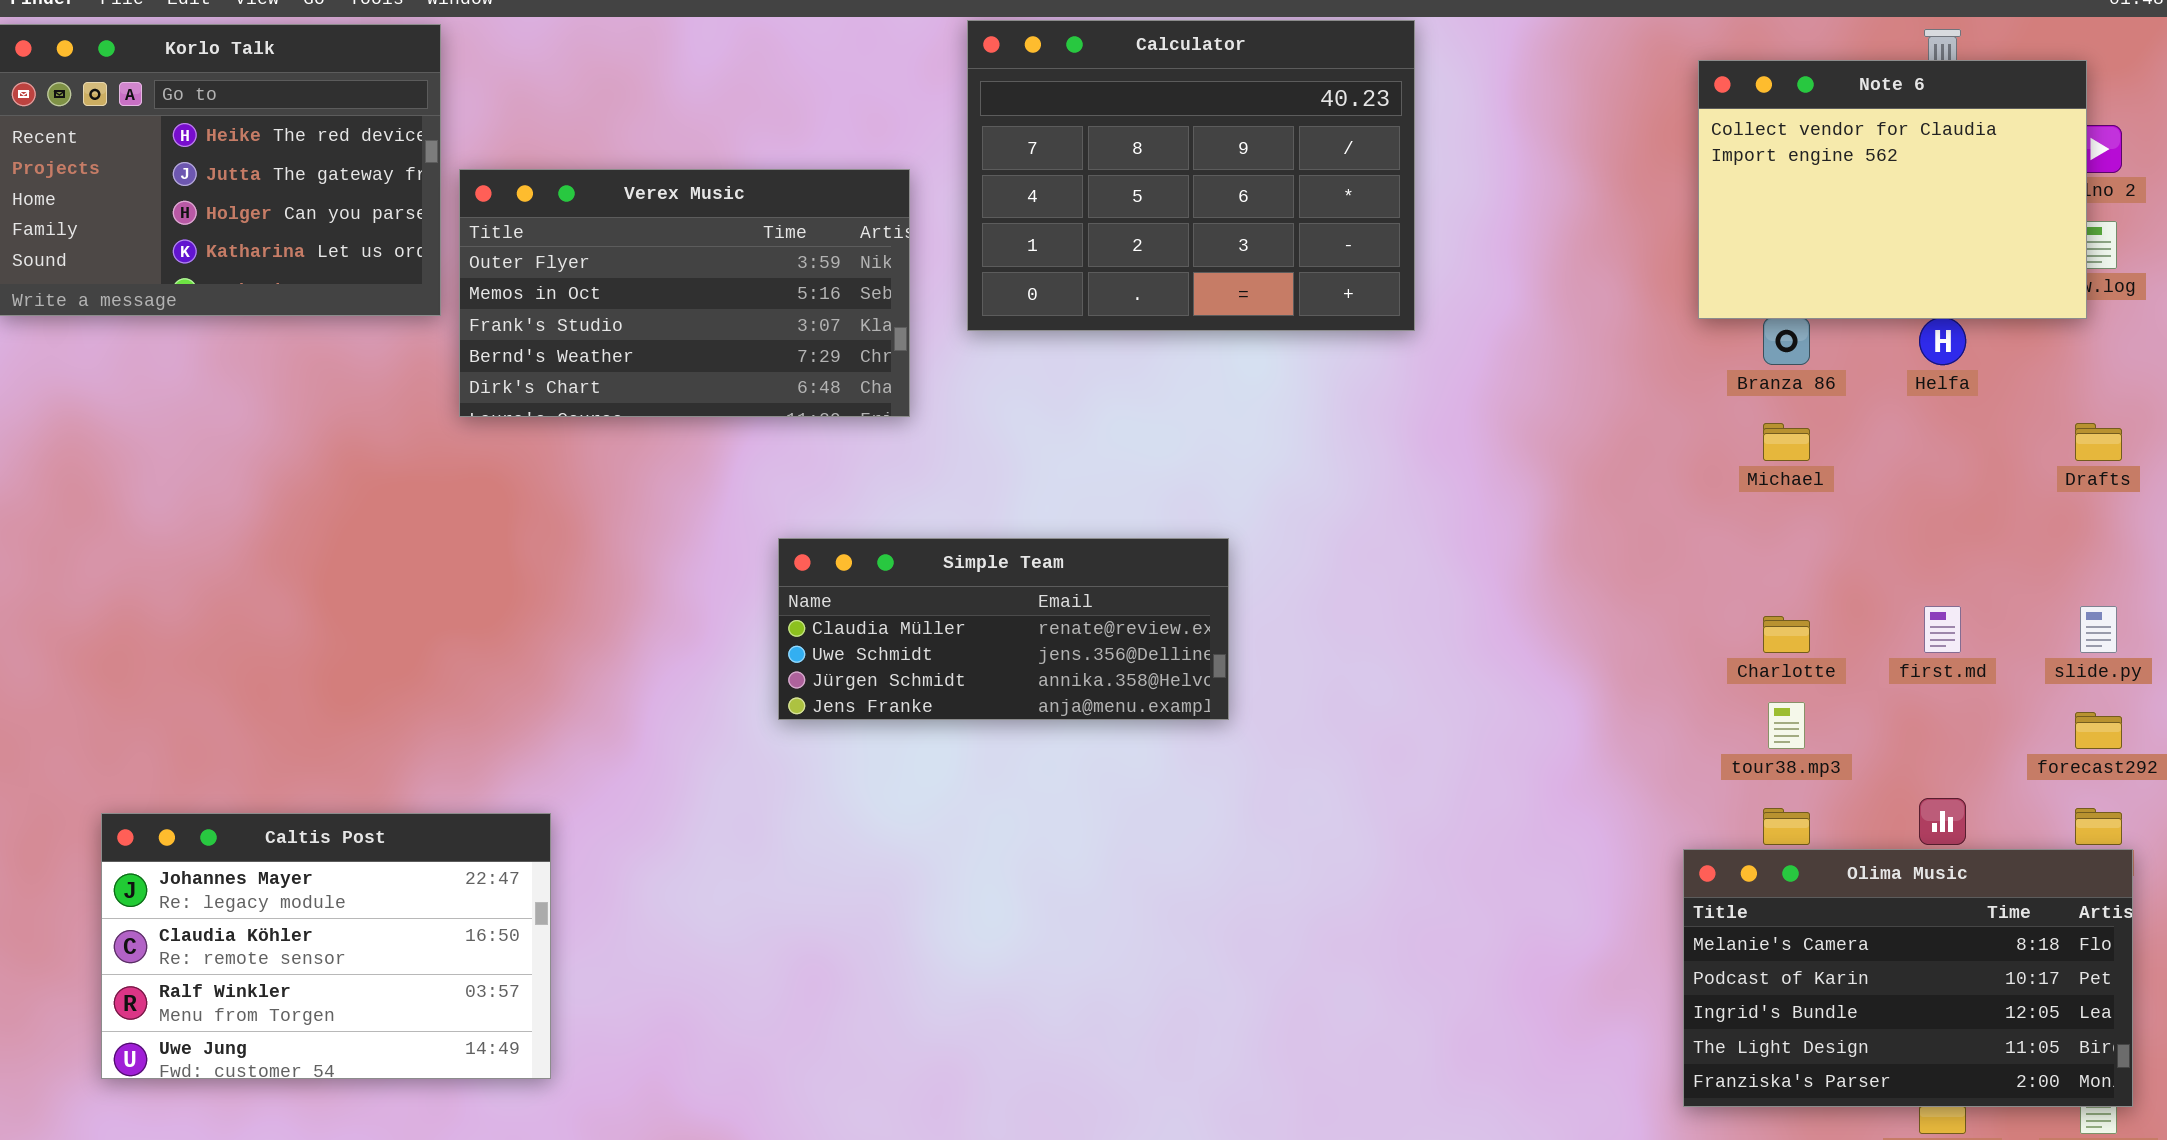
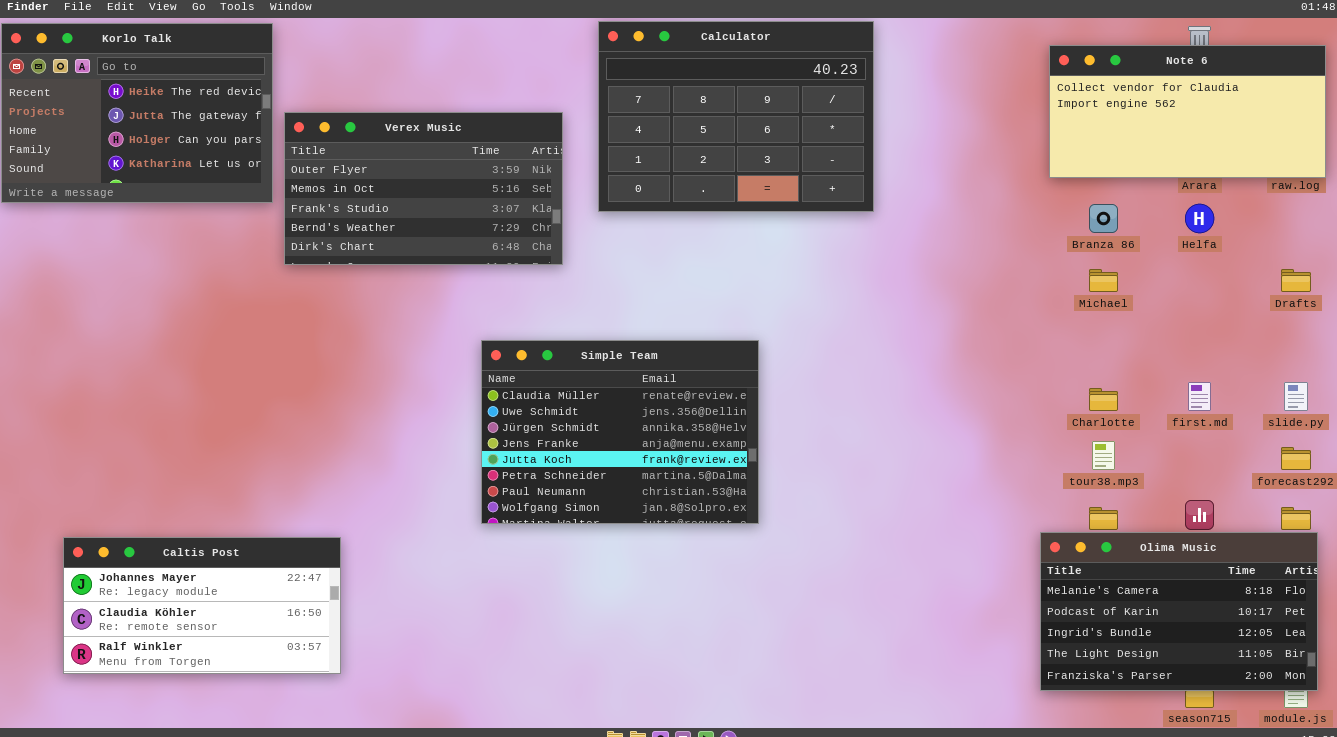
Note 6: [1698,60,2087,319] -> [1049,45,1326,178], resized
Simple Team: [778,538,1229,720] -> [481,340,759,524], resized
Caltis Post: [101,813,551,1079] -> [63,537,341,674], resized

